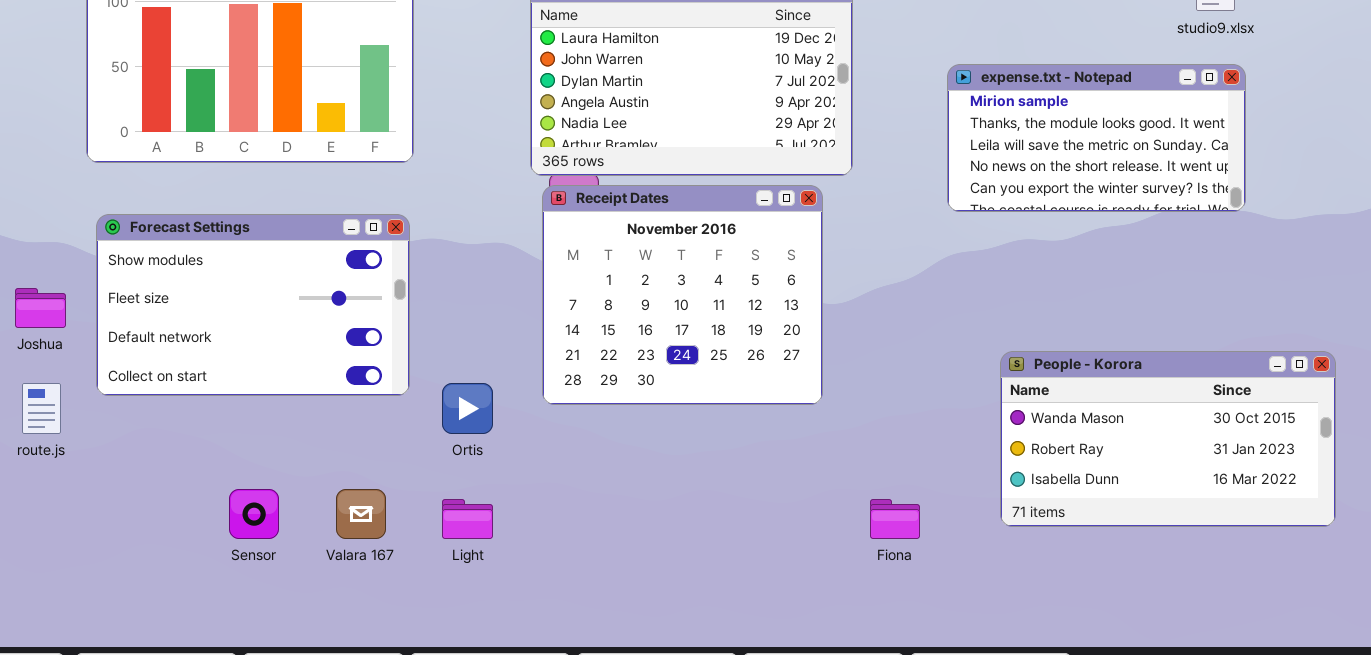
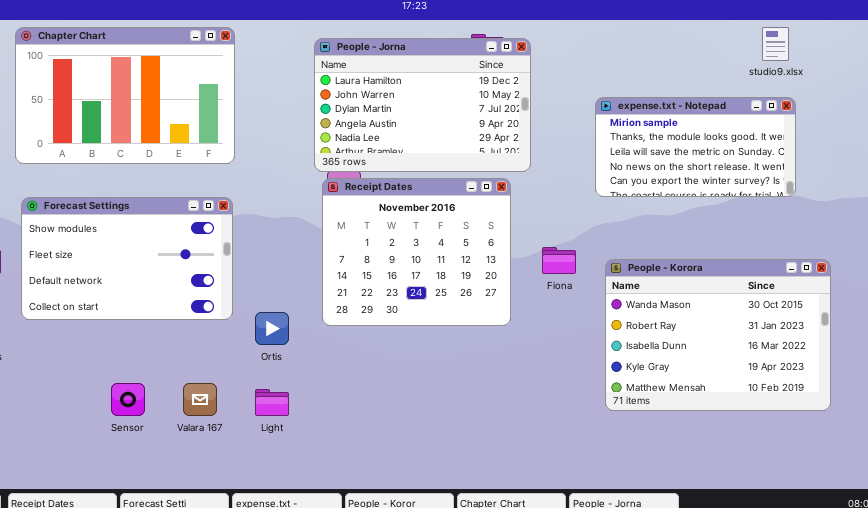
People - Korora: [1000,351,1336,527] -> [605,259,831,411], moved, resized
Fiona: [870,499,920,539] -> [542,247,576,274], moved

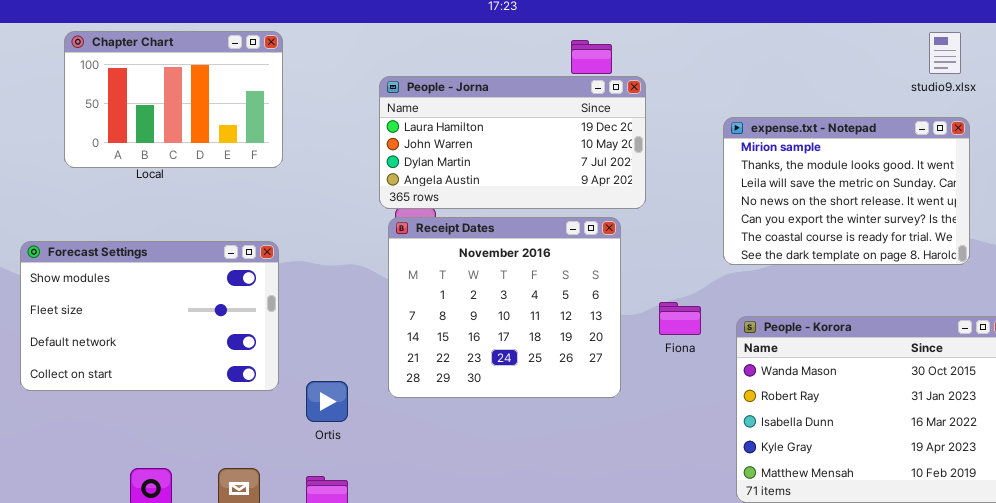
Chapter Chart: [15,27,235,164] -> [64,31,283,168], resized
People - Jorna: [314,38,531,172] -> [379,76,646,209], resized
expense.txt - Notepad: [595,97,796,197] -> [723,117,970,265], resized

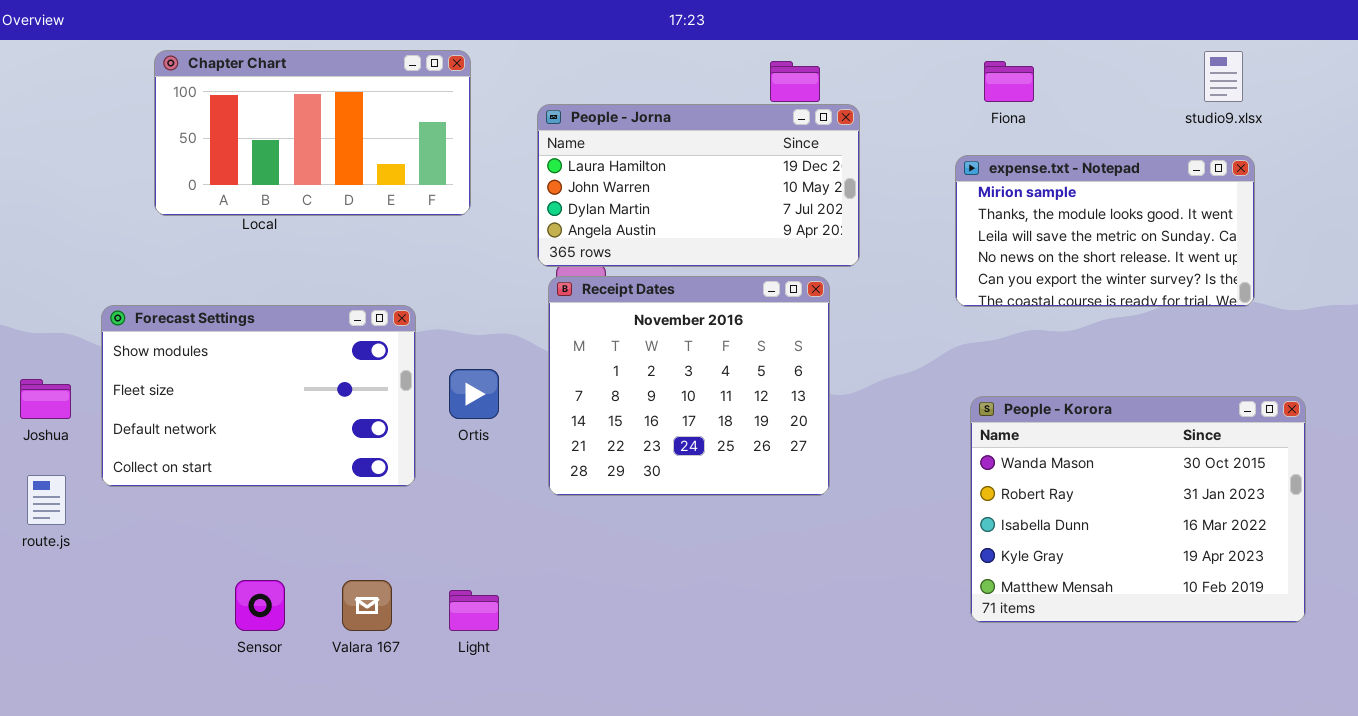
Chapter Chart: [64,31,283,168] -> [154,50,471,216], resized
expense.txt - Notepad: [723,117,970,265] -> [955,155,1255,307], resized
Fiona: [659,302,701,335] -> [984,61,1034,102], moved
Ortis: [306,381,348,422] -> [449,369,499,419], moved

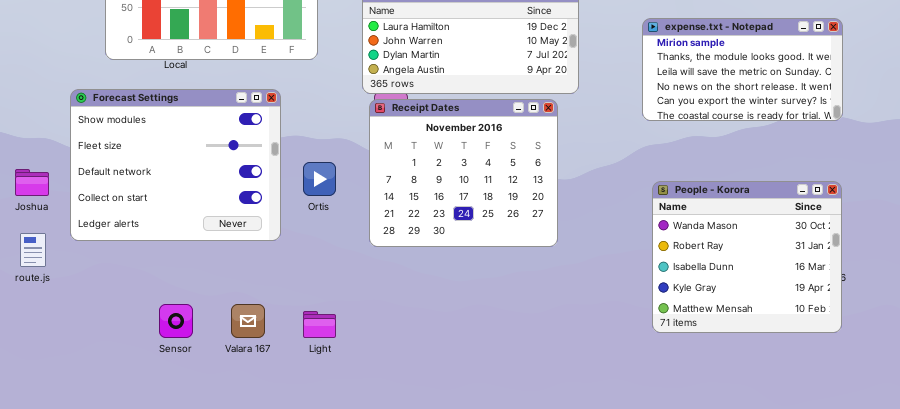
Forecast Settings: [101,305,416,487] -> [70,89,281,241], resized
People - Korora: [970,396,1306,623] -> [652,181,842,333], resized

